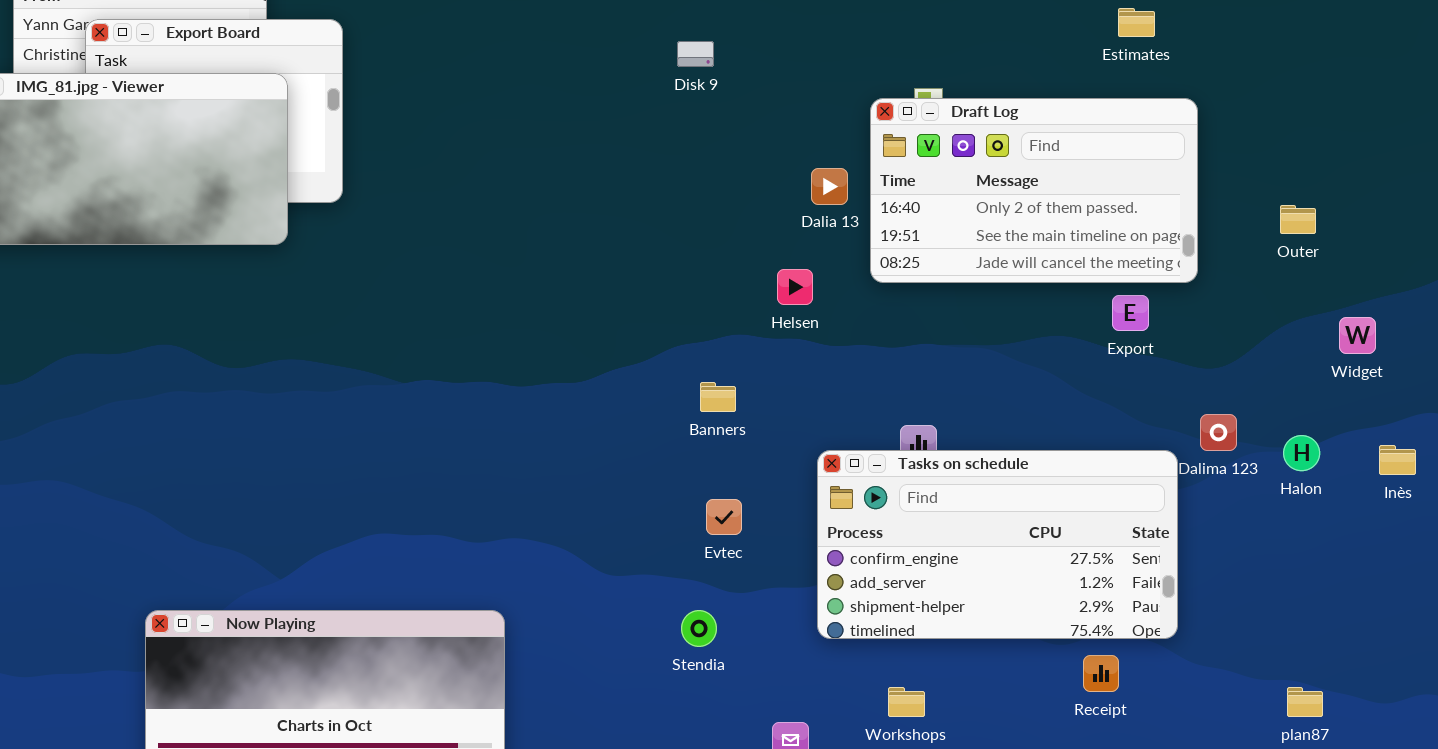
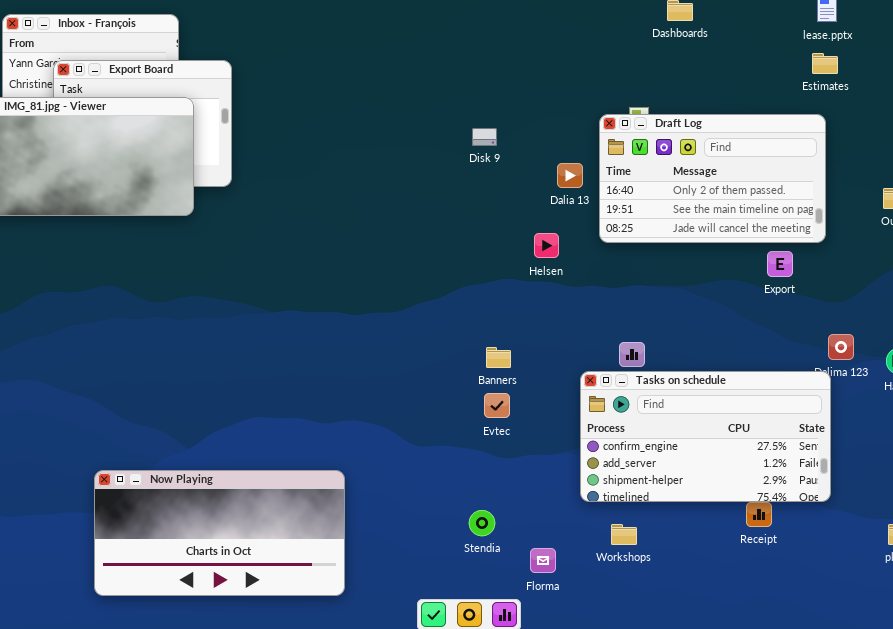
Estimates: [1118,8,1155,37] -> [812,53,838,74], moved
Disk 9: [677,41,714,67] -> [472,128,497,146], moved
Banners: [700,382,736,412] -> [486,347,511,368], moved
Tasks on schedule: [817,450,1178,639] -> [580,371,831,502], moved
Stendia: [681,610,717,647] -> [469,510,495,536], moved

